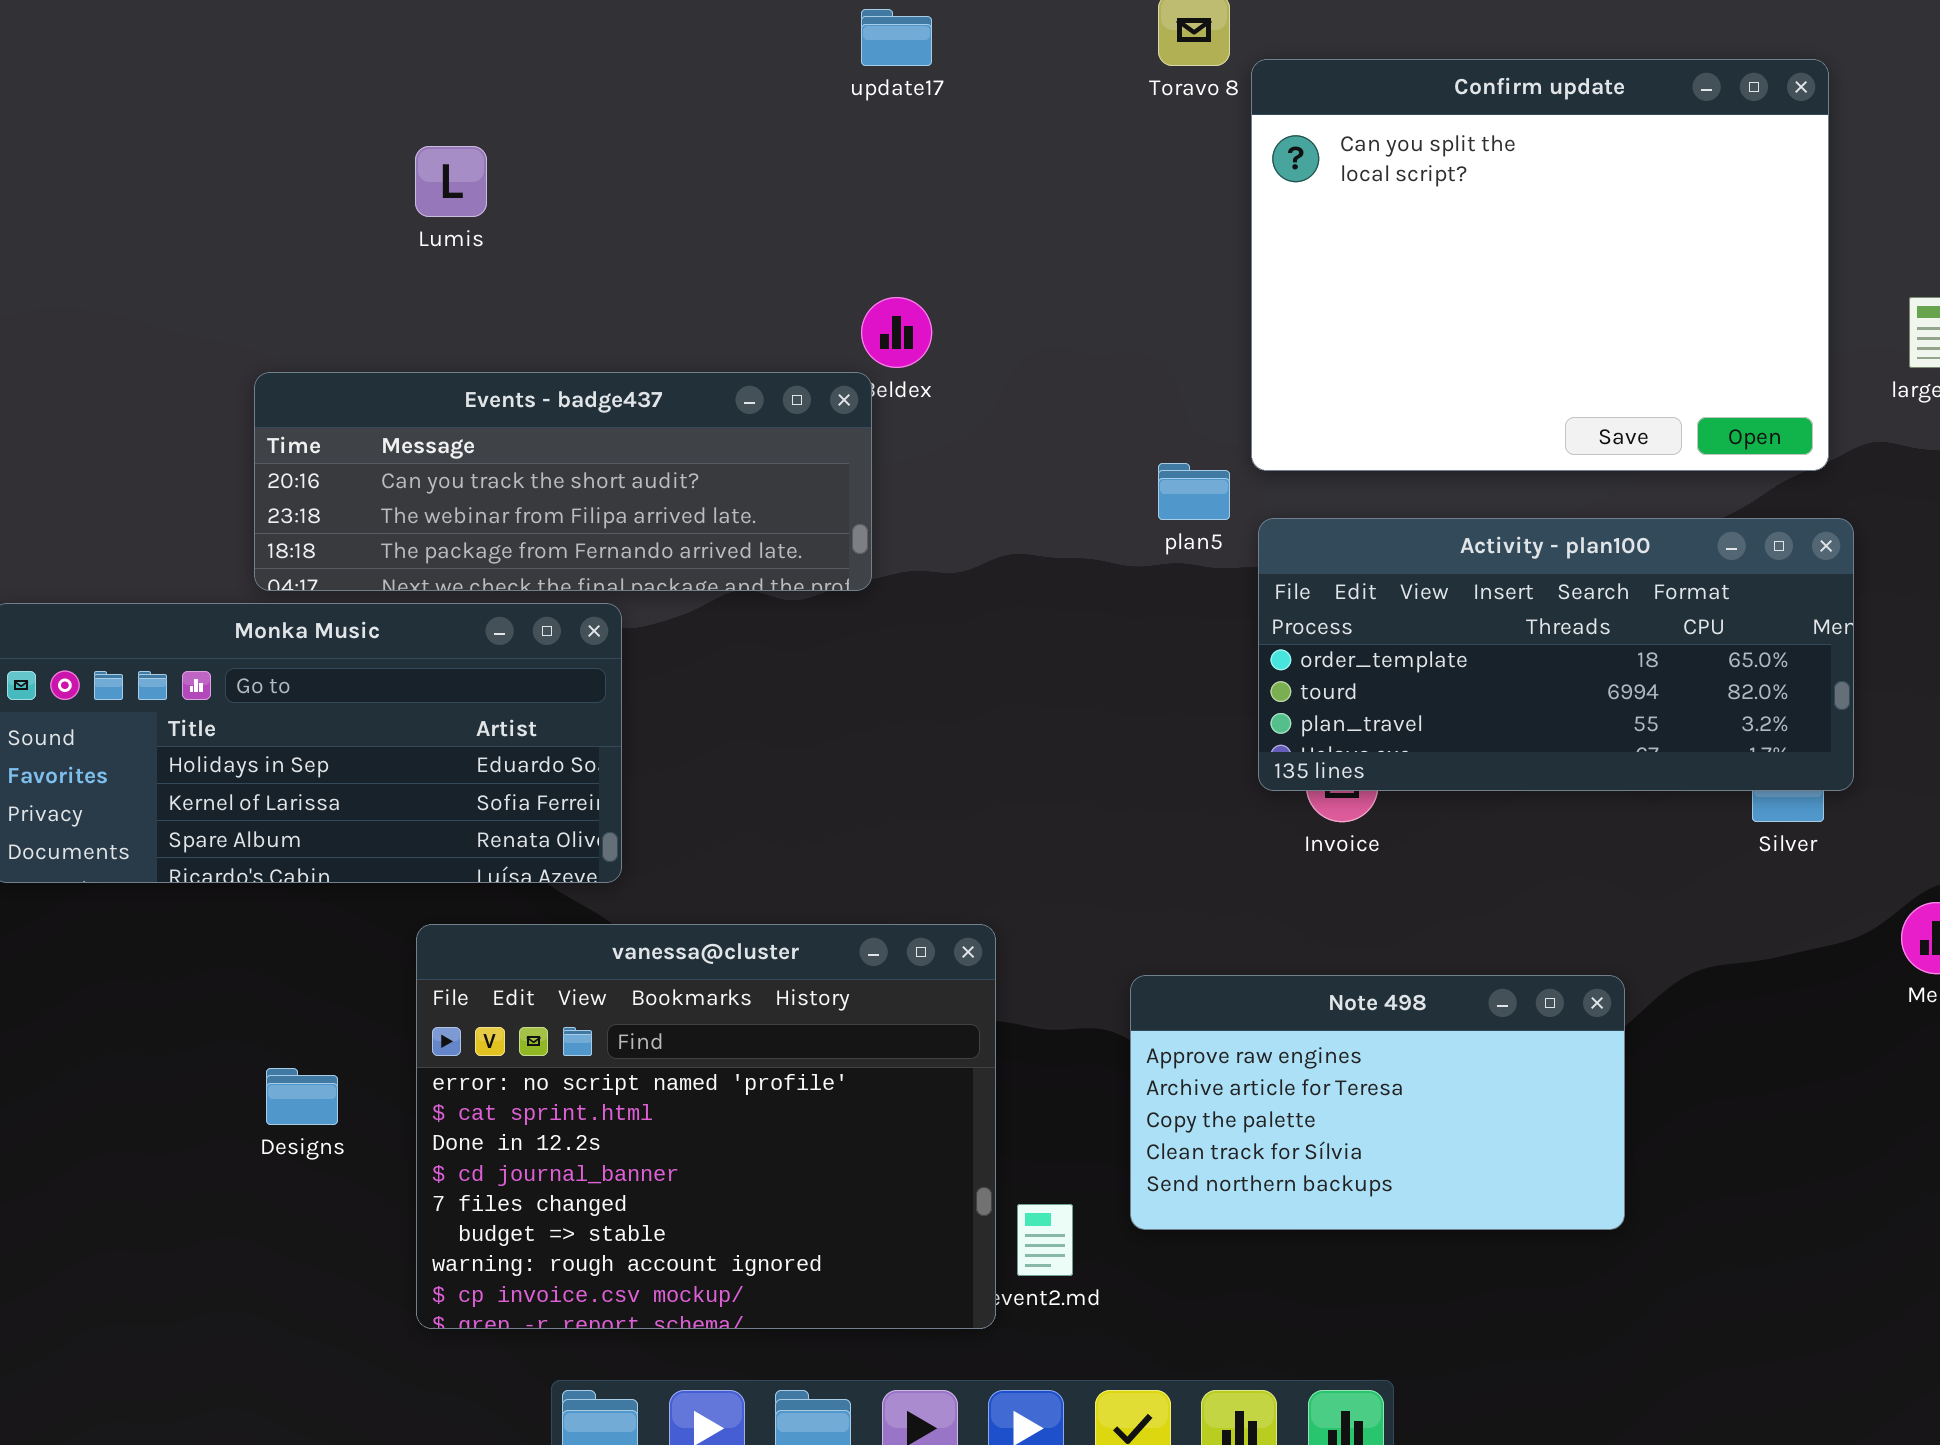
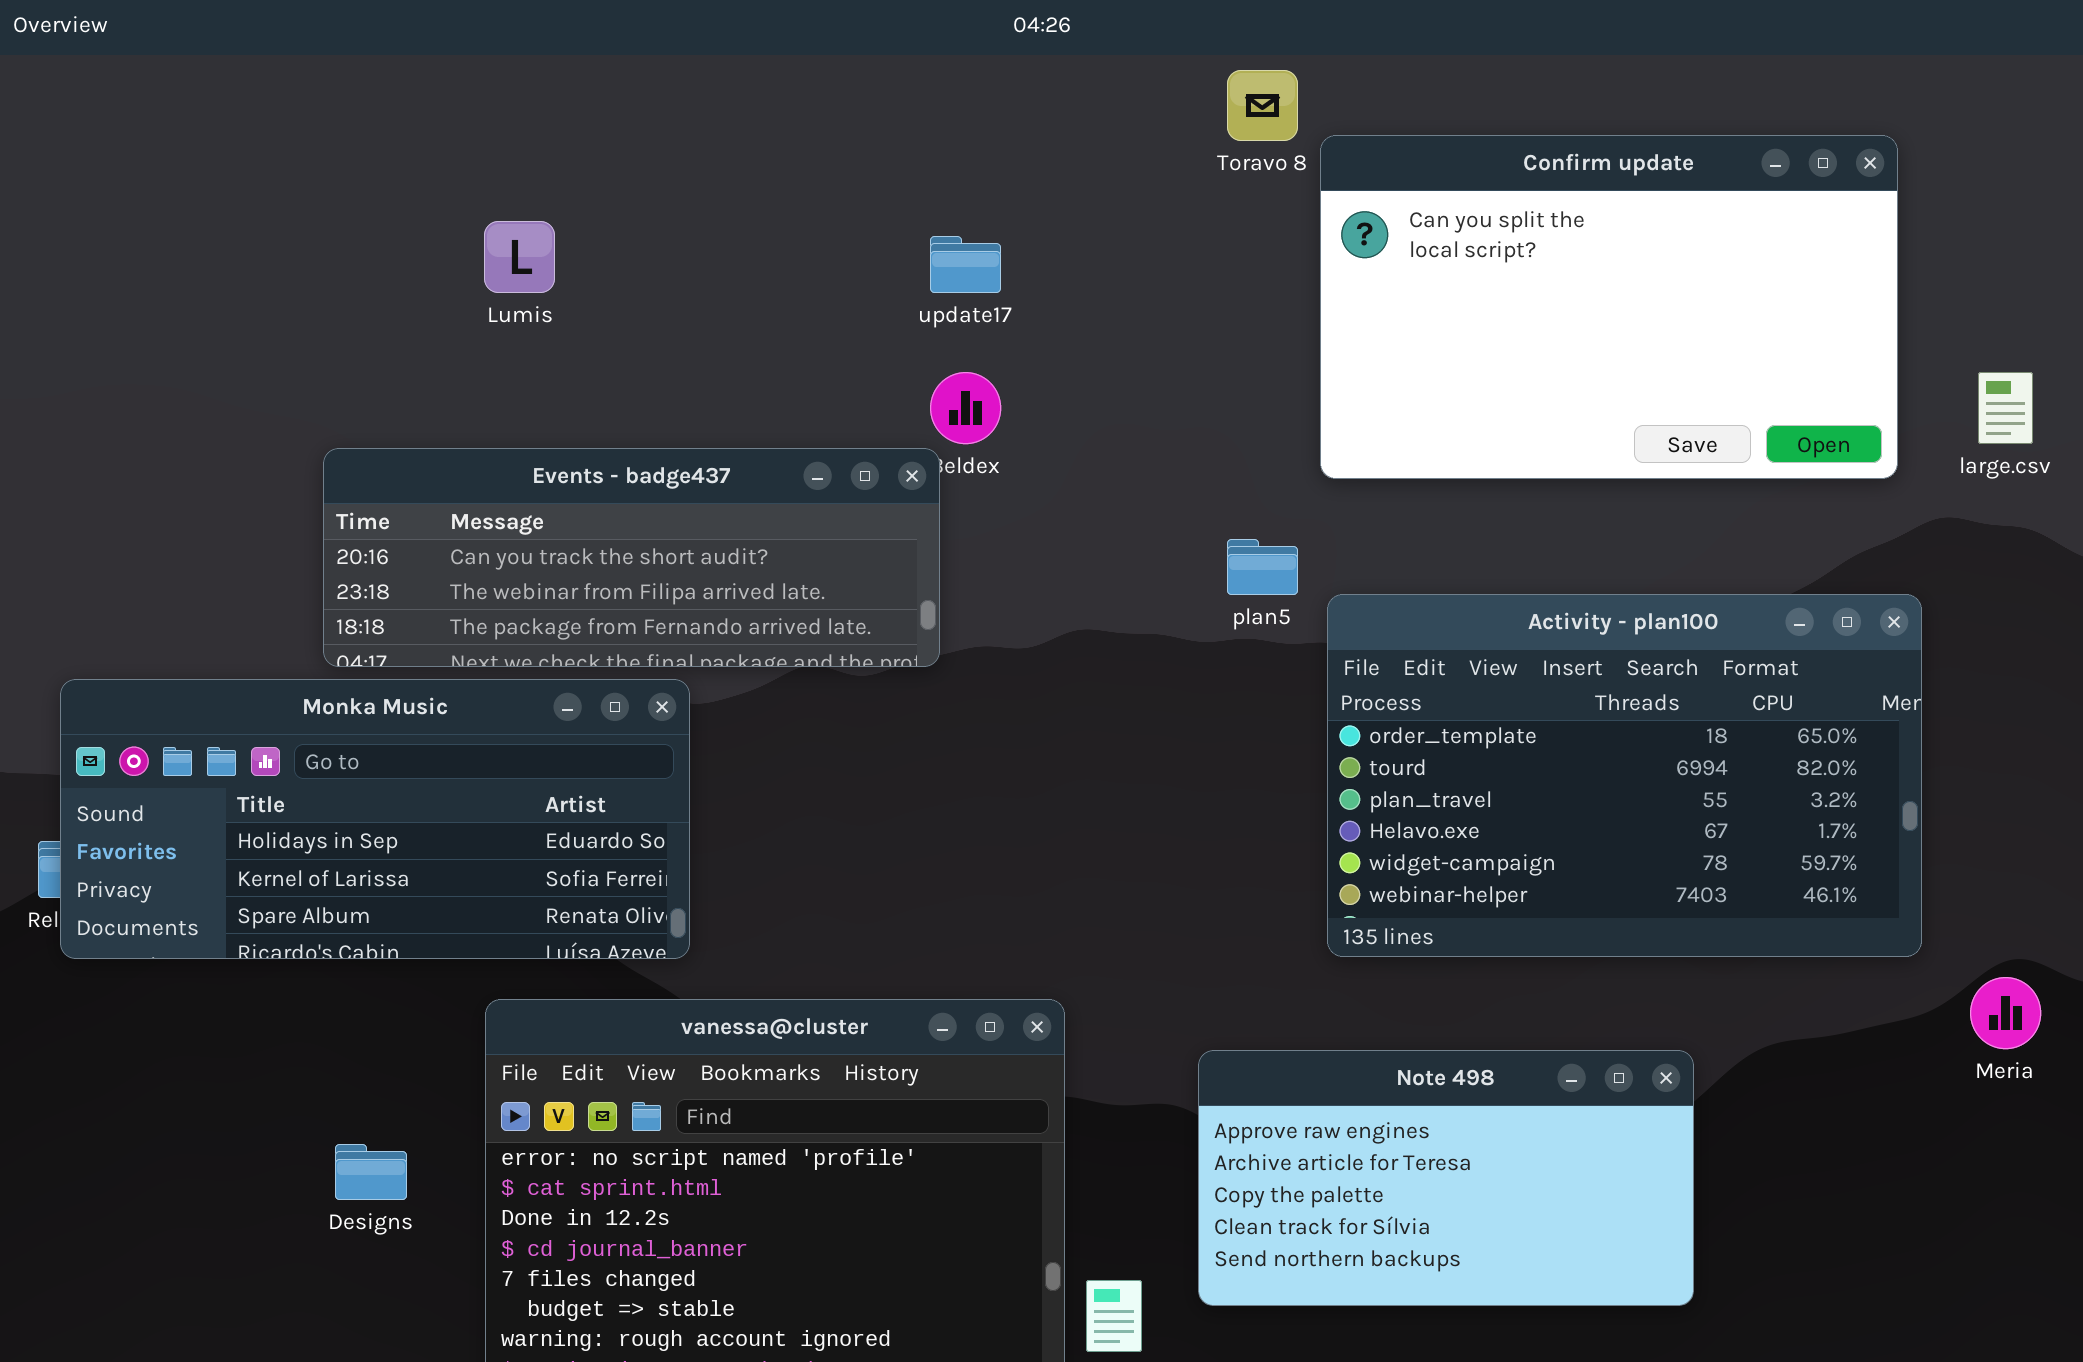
update17: [861,9,932,66] -> [930,236,1001,293], moved
Confirm update: [1251,59,1829,471] -> [1320,135,1898,479], resized
Activity - plan100: [1258,518,1854,791] -> [1327,594,1922,957], resized

